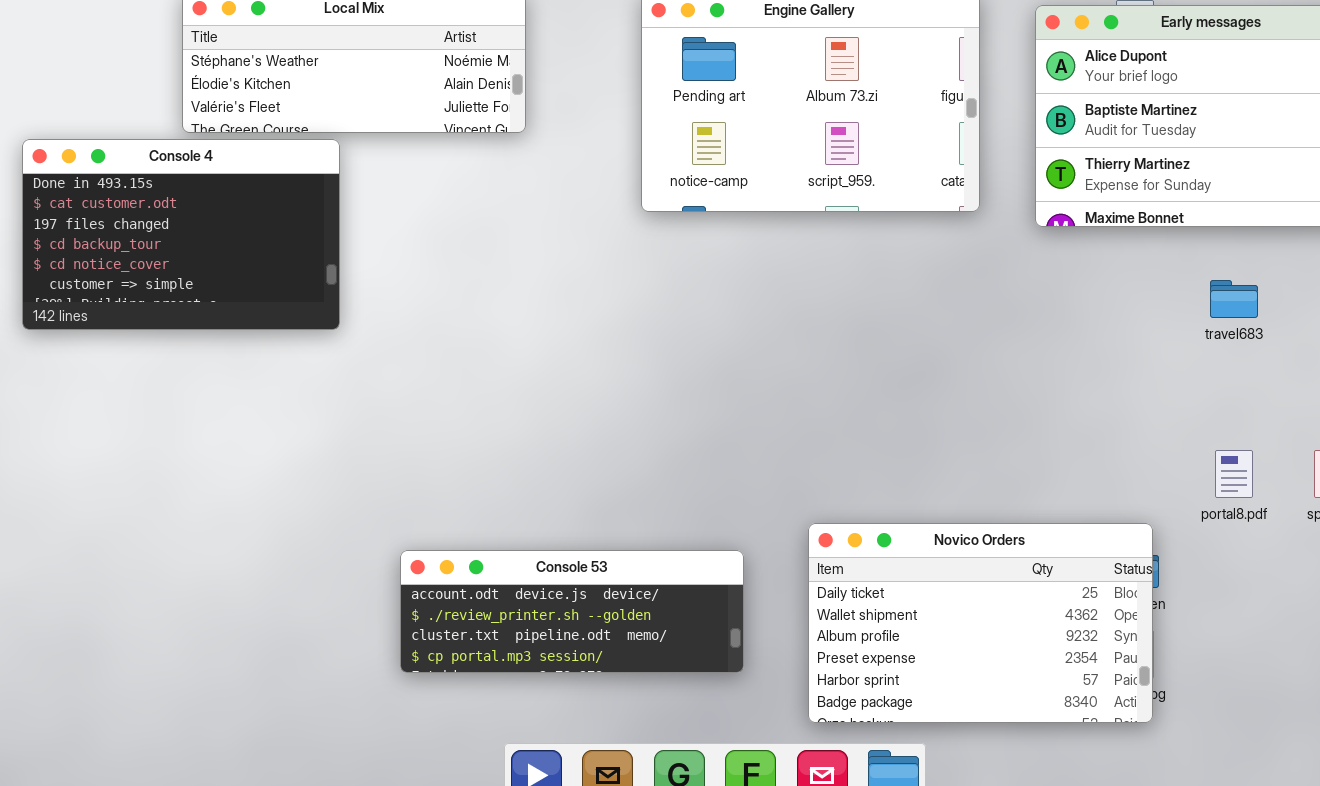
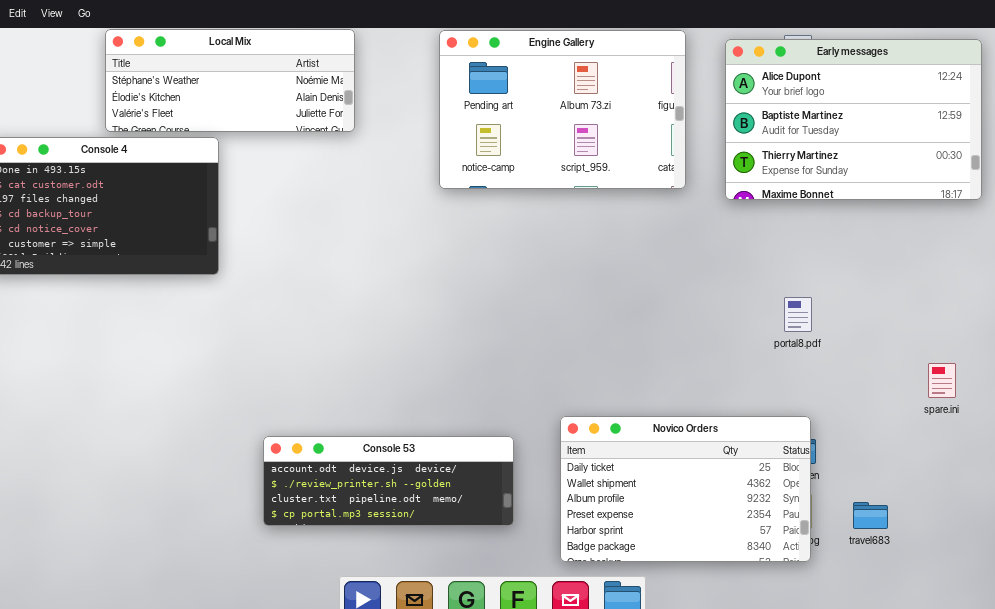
travel683: [1210,280,1258,318] -> [853,502,888,529], moved
portal8.pdf: [1215,450,1253,498] -> [784,297,812,332], moved

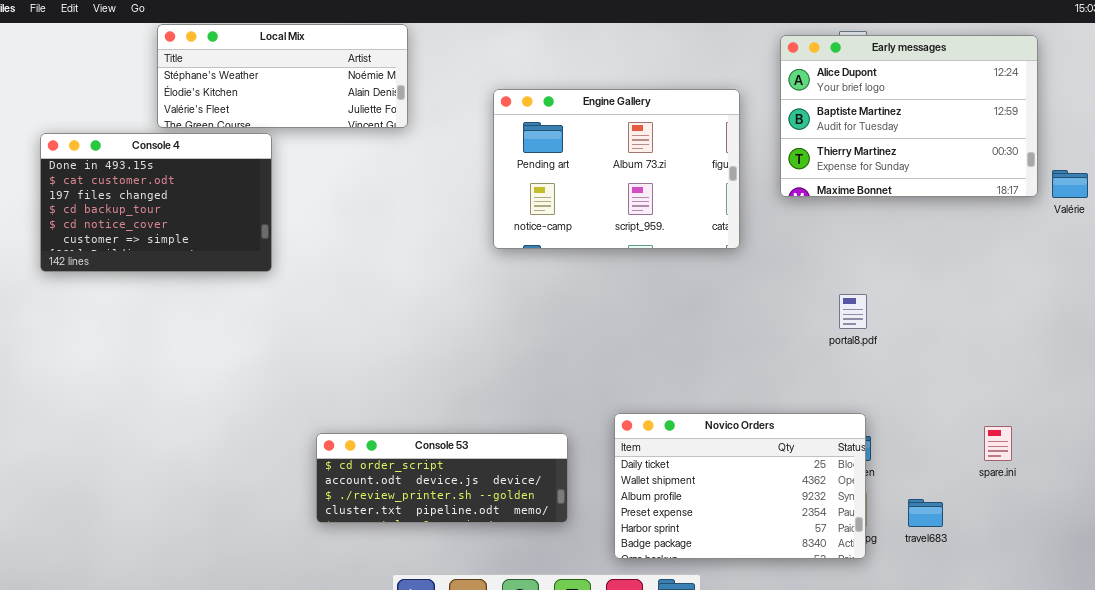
Engine Gallery: [439,30,686,189] -> [493,89,740,249], moved
spare.ini: [928,363,956,398] -> [984,426,1012,461], moved
Console 53: [263,436,514,526] -> [316,433,568,523], scrolled up 1 row

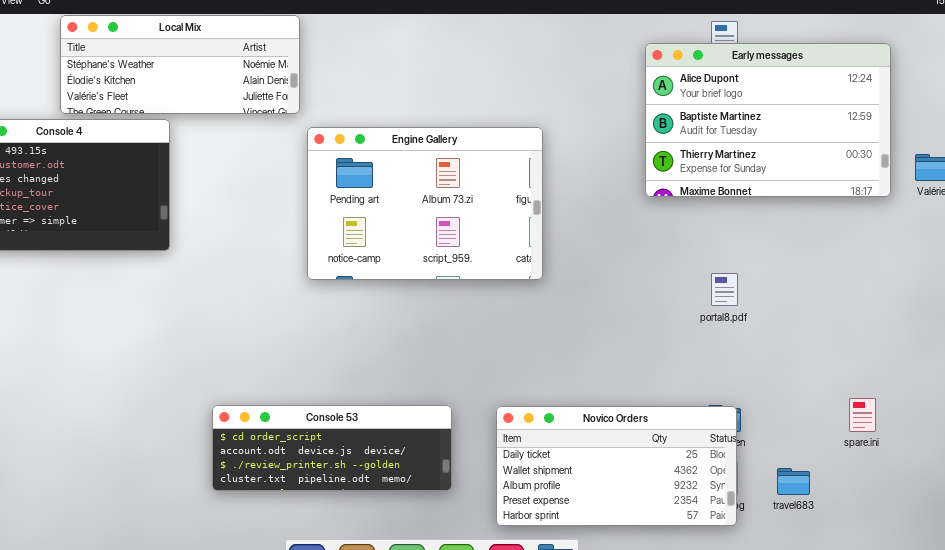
Early messages: [780,35,1038,197] -> [645,43,891,197], moved
Engine Gallery: [493,89,740,249] -> [307,127,543,280], moved
Novico Orders: [614,413,866,559] -> [496,406,737,526], resized

